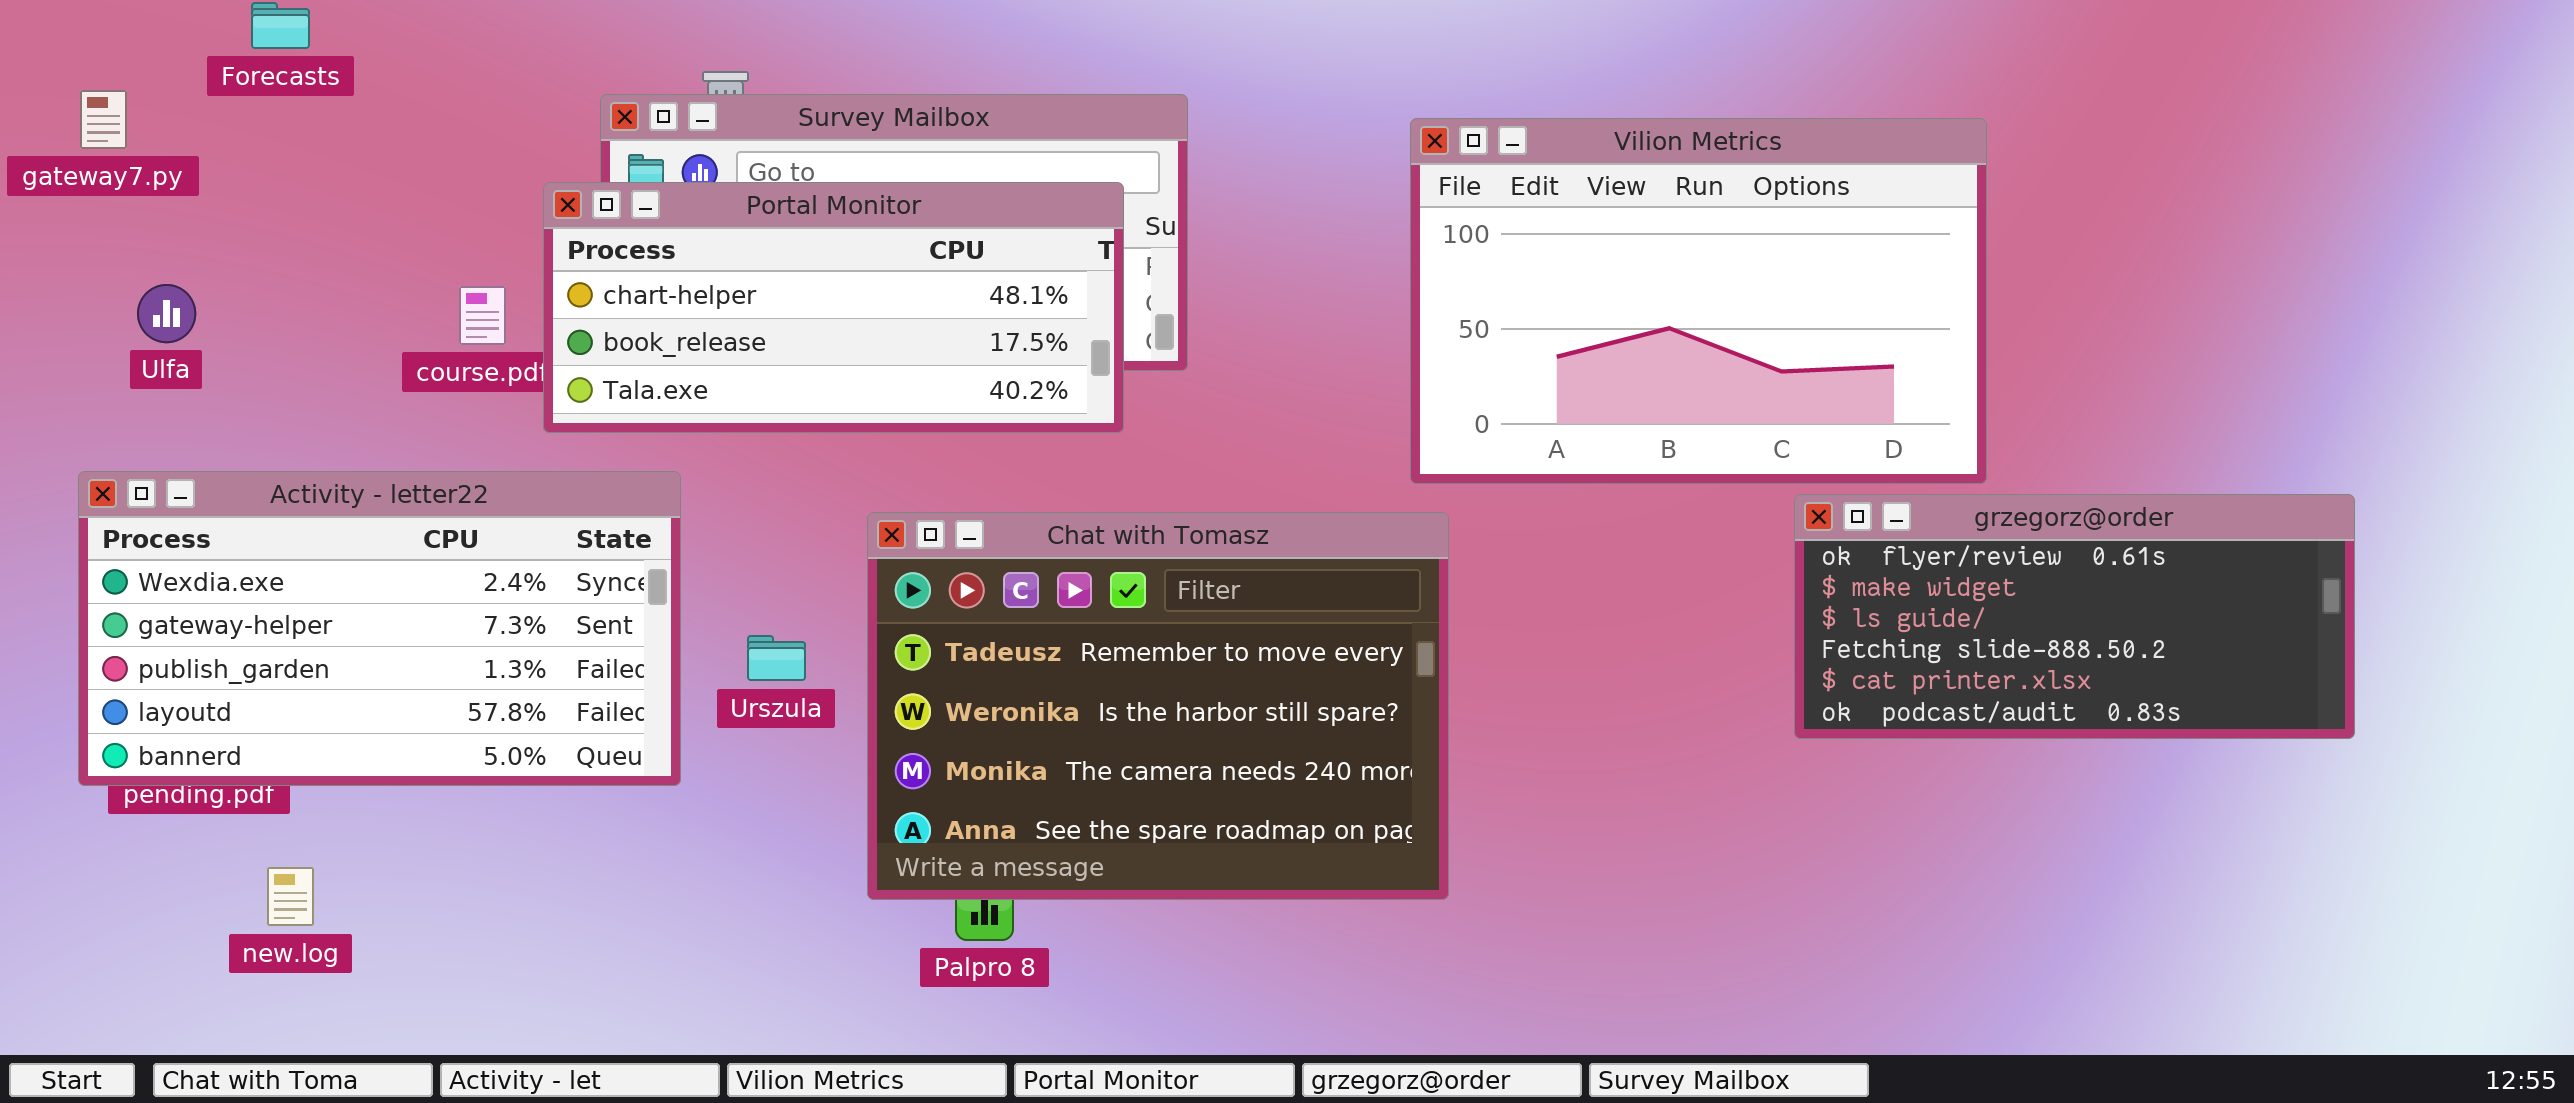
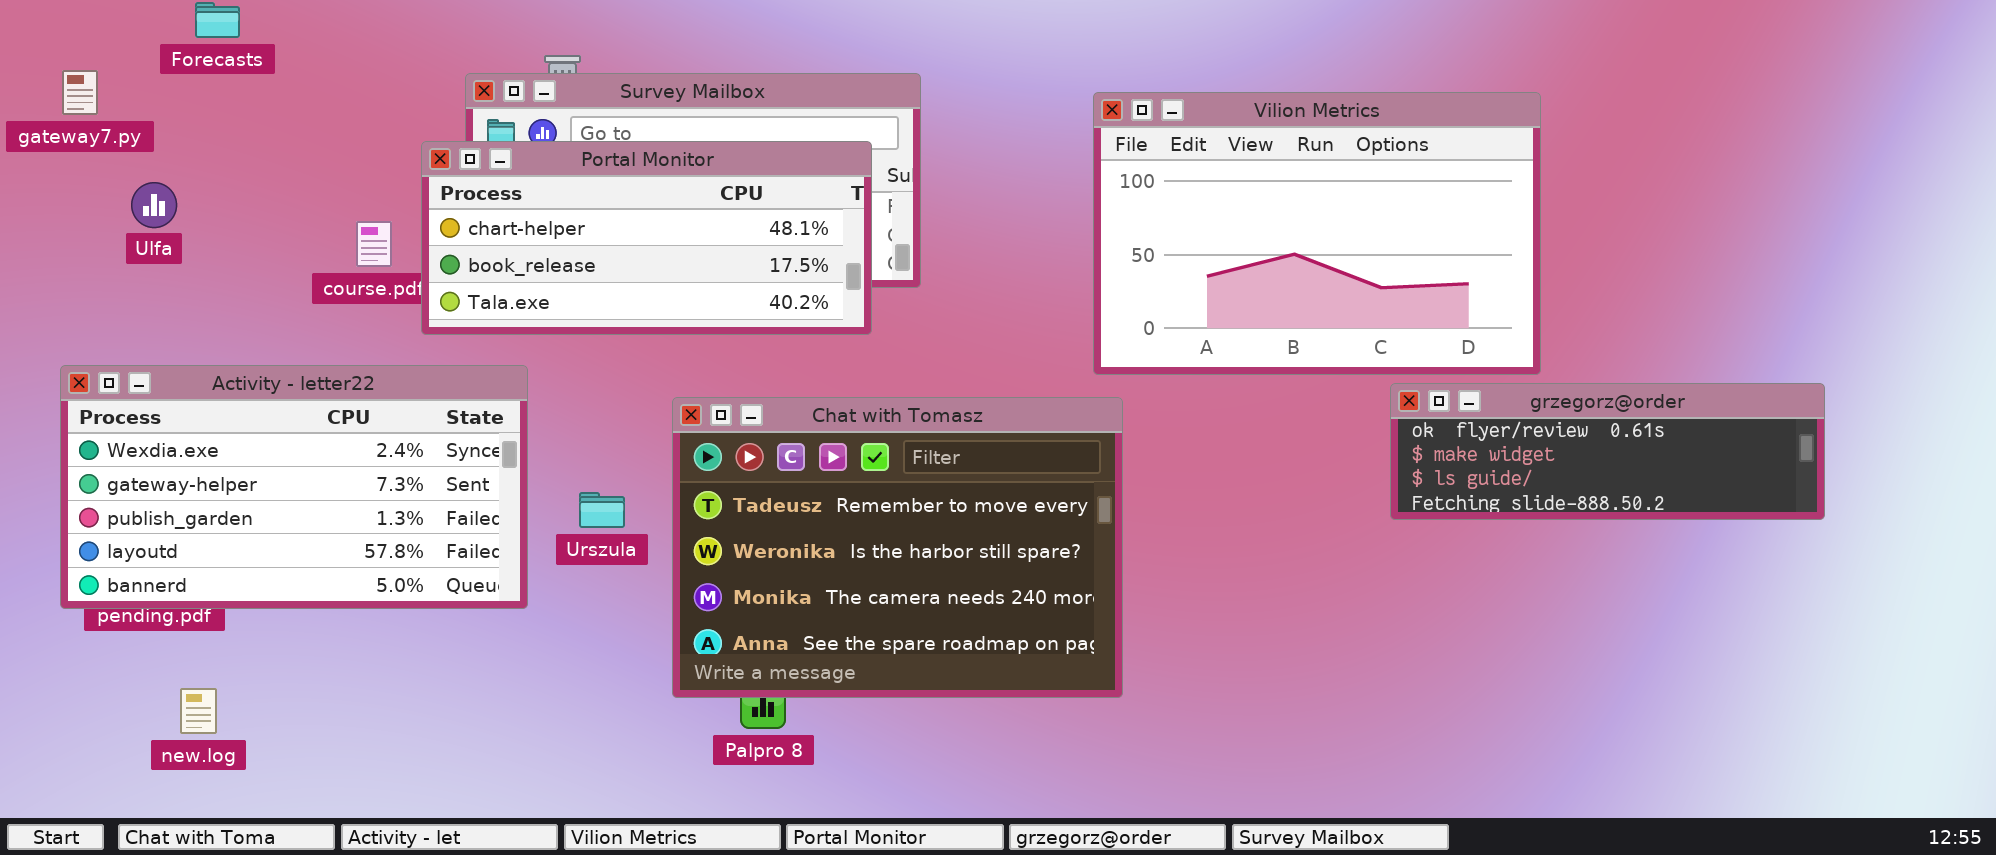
Ulfa: [137,284,196,343] -> [131,182,177,228], moved
grzegorz@order: [1794,494,2355,739] -> [1390,383,1825,520], resized
new.log: [267,867,314,926] -> [180,688,217,734], moved

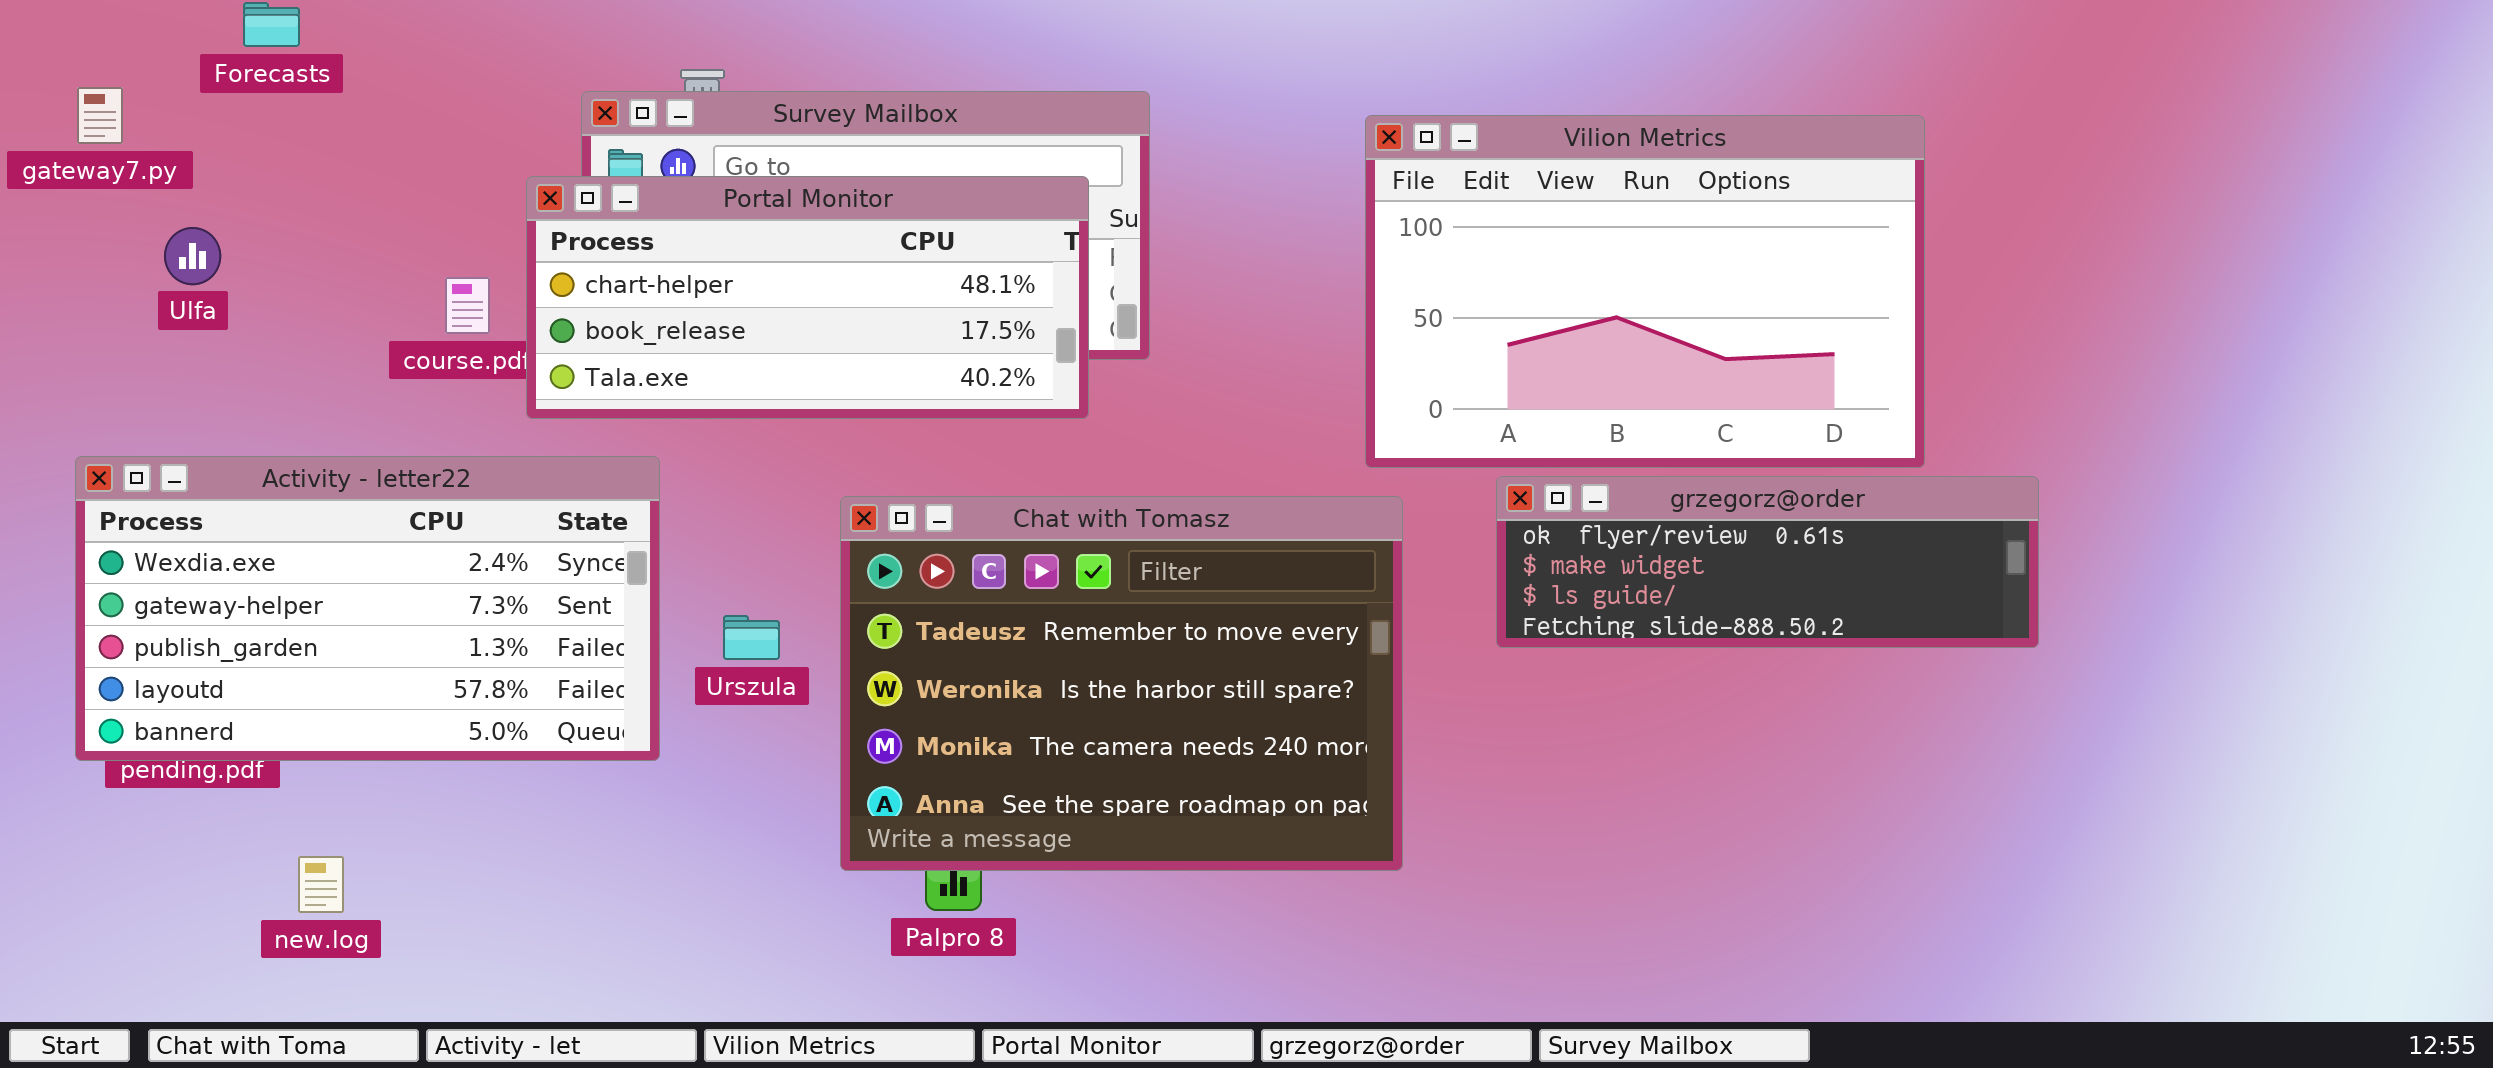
grzegorz@order: [1390,383,1825,520] -> [1496,476,2039,648], moved
new.log: [180,688,217,734] -> [298,856,344,913], moved

